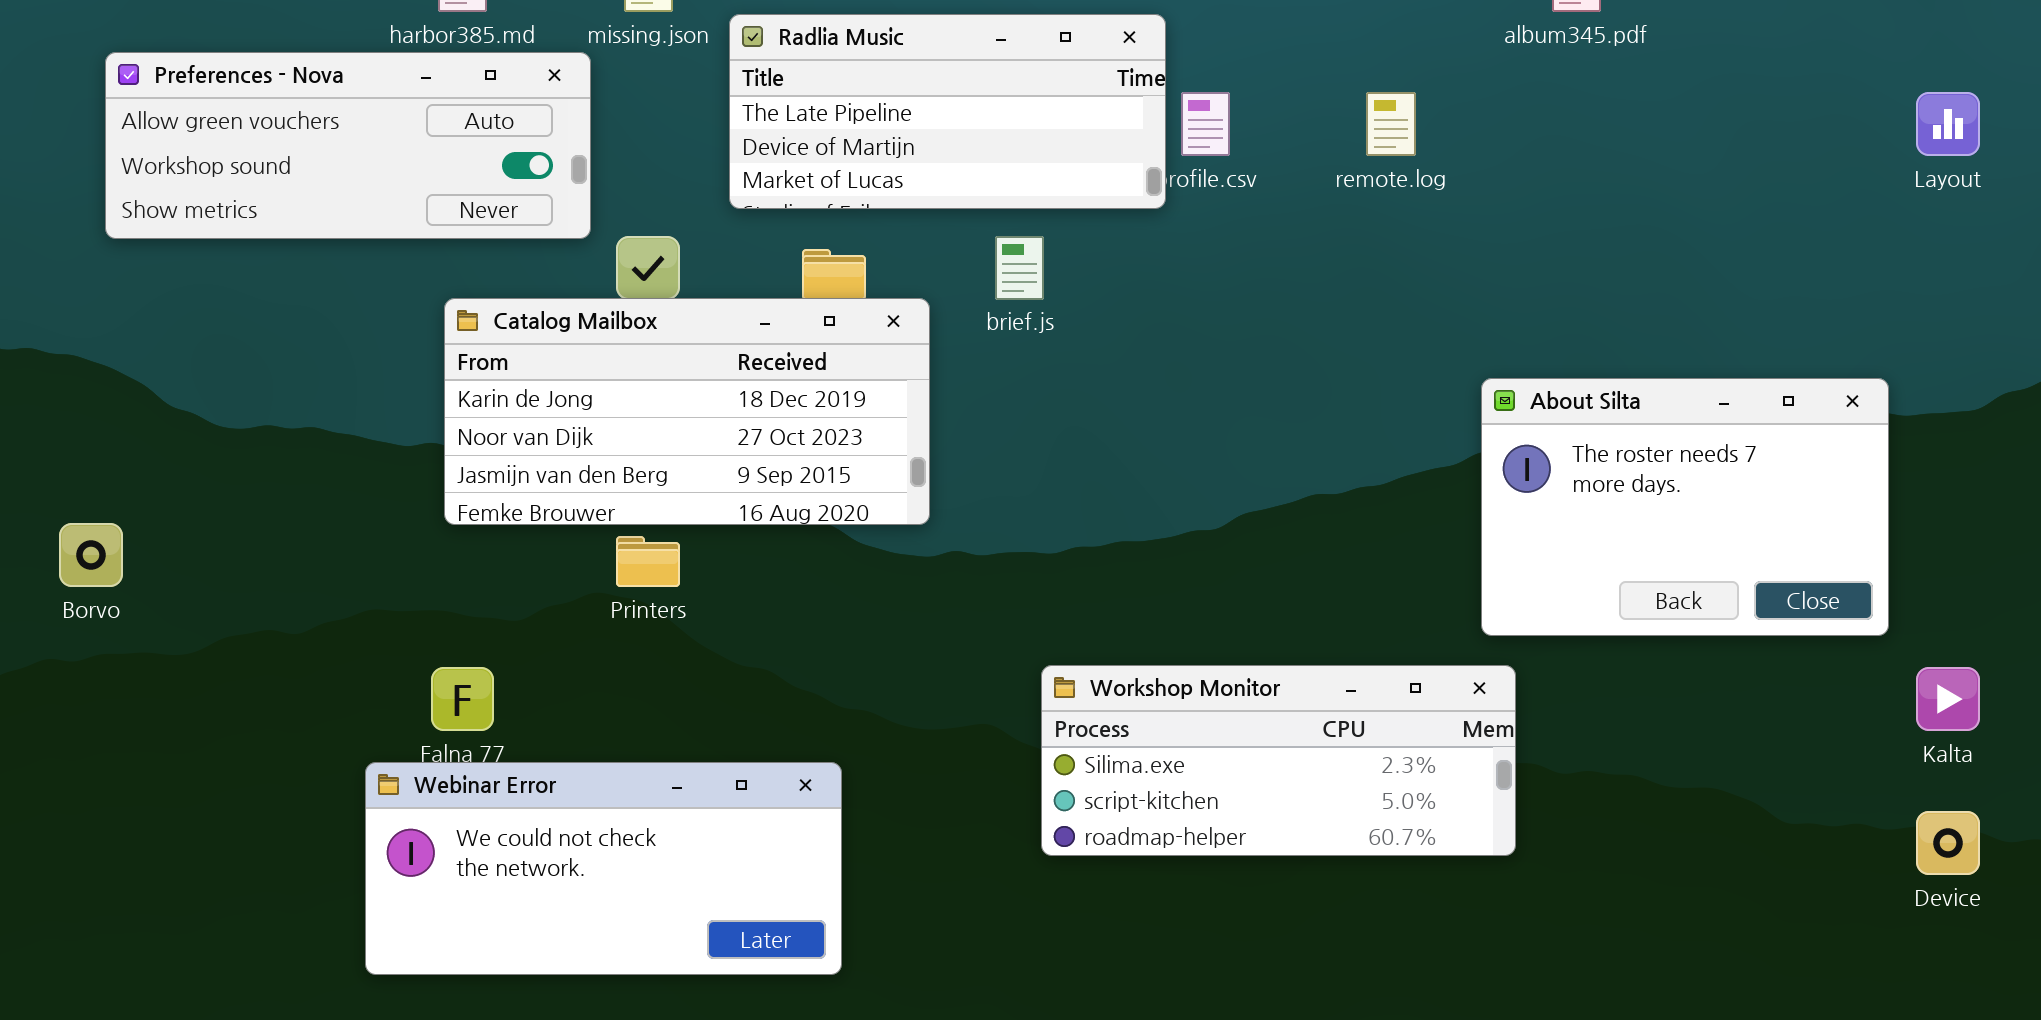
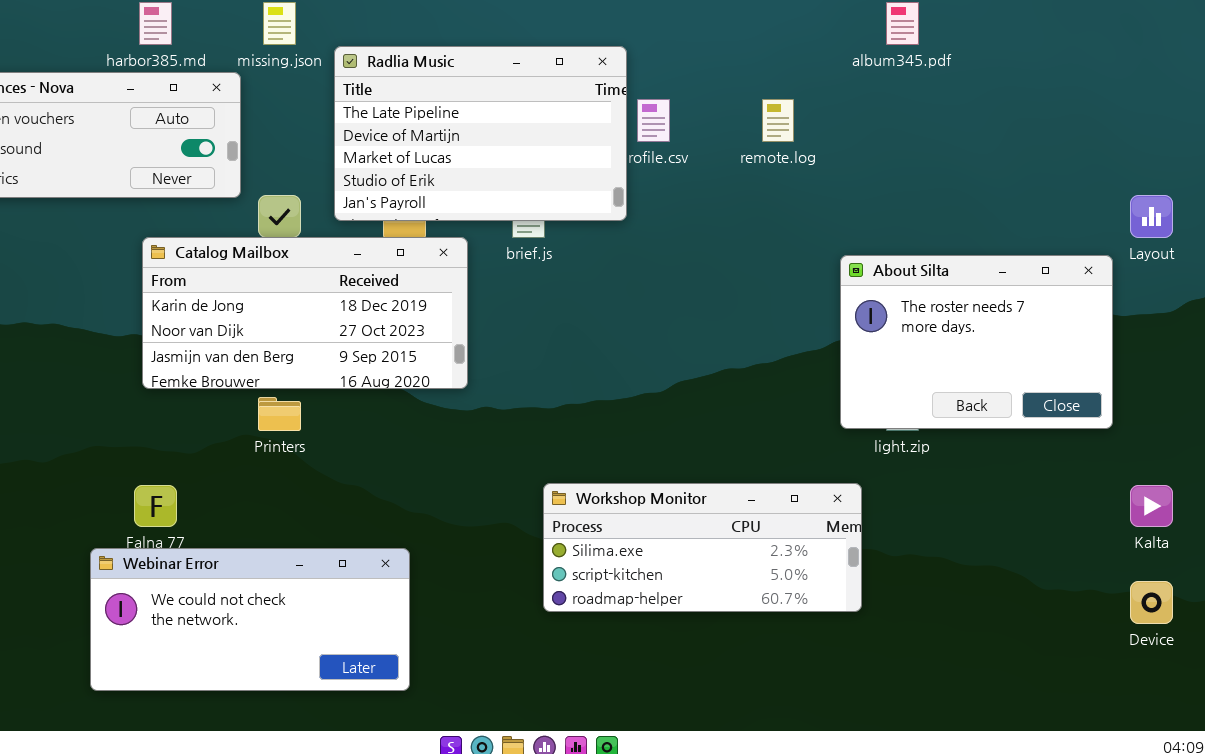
Radlia Music: [729,14,1166,209] -> [334,46,627,221], resized
Layout: [1916,92,1980,156] -> [1130,195,1173,238], moved
About Silta: [1481,378,1889,636] -> [840,255,1113,429], moved

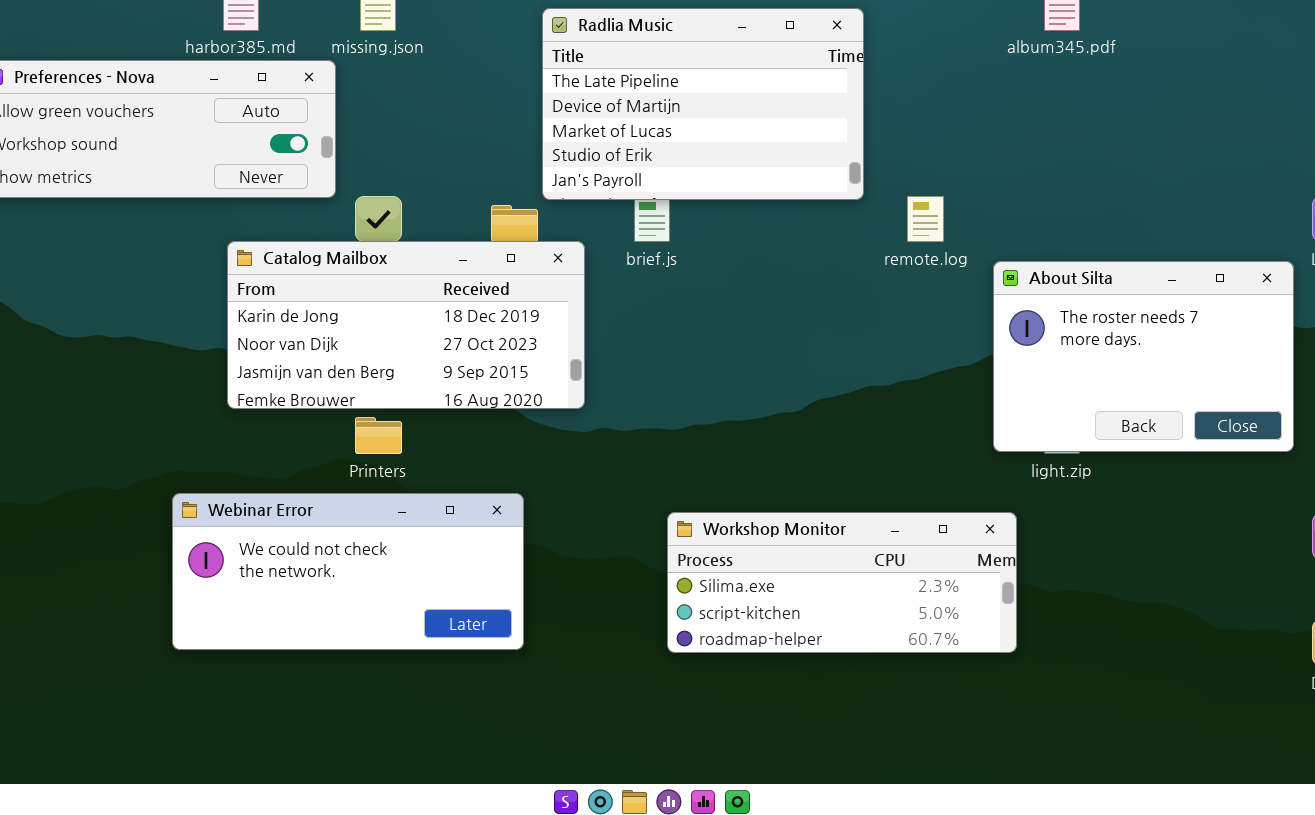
Radlia Music: [334,46,627,221] -> [542,8,864,200], moved
remote.log: [762,99,794,142] -> [907,196,944,242], moved
Webinar Error: [90,548,410,691] -> [172,493,524,650], moved

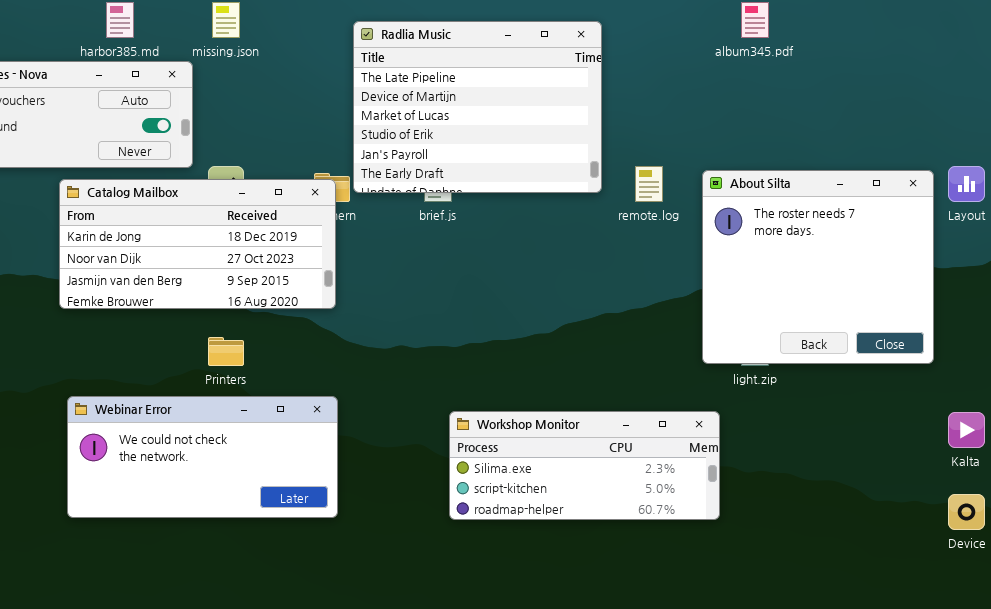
Radlia Music: [542,8,864,200] -> [353,21,602,193], resized
Catalog Mailbox: [227,241,585,409] -> [59,179,336,309], moved
About Silta: [993,261,1294,452] -> [702,170,934,364], resized

